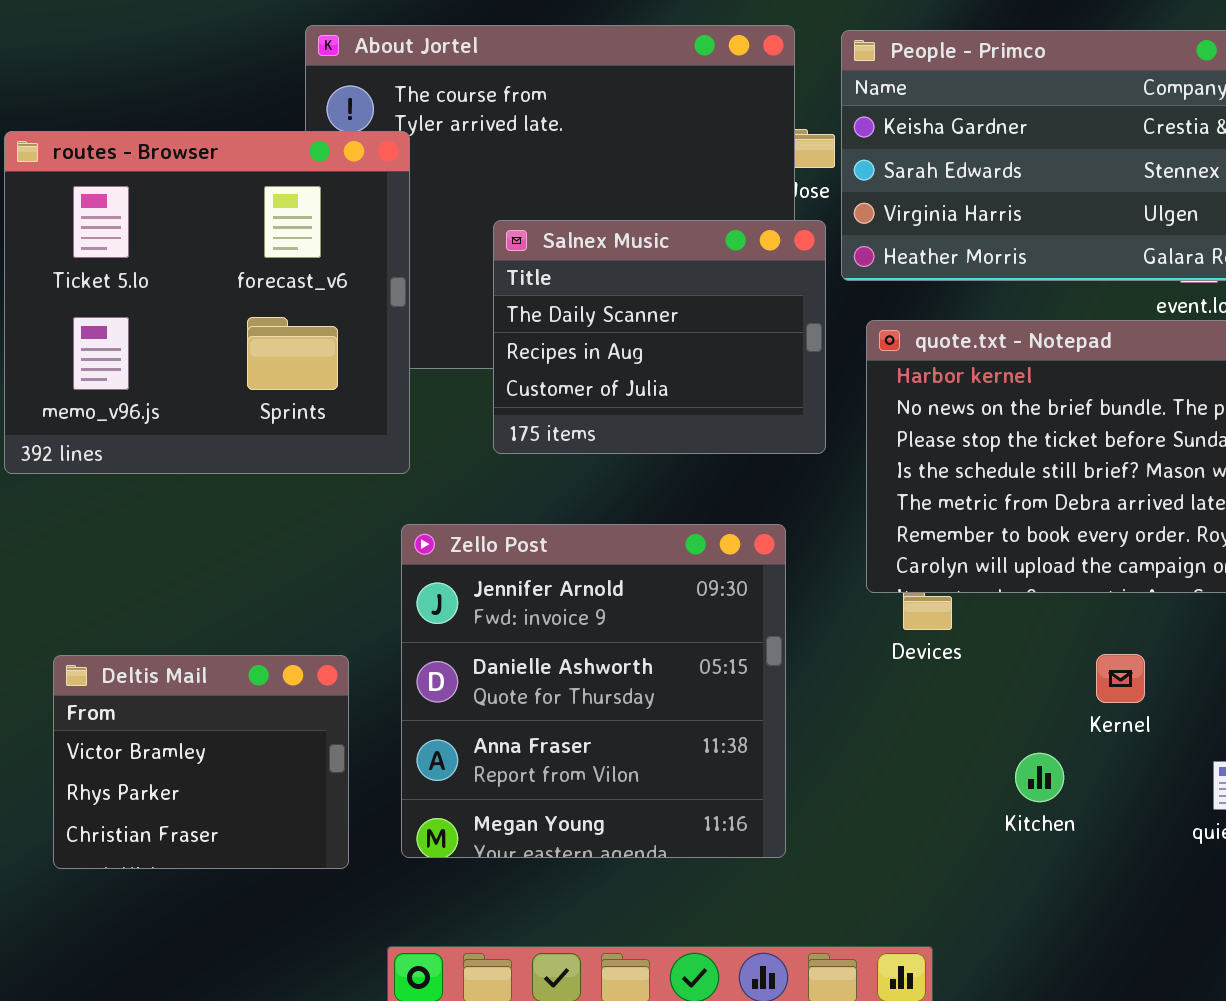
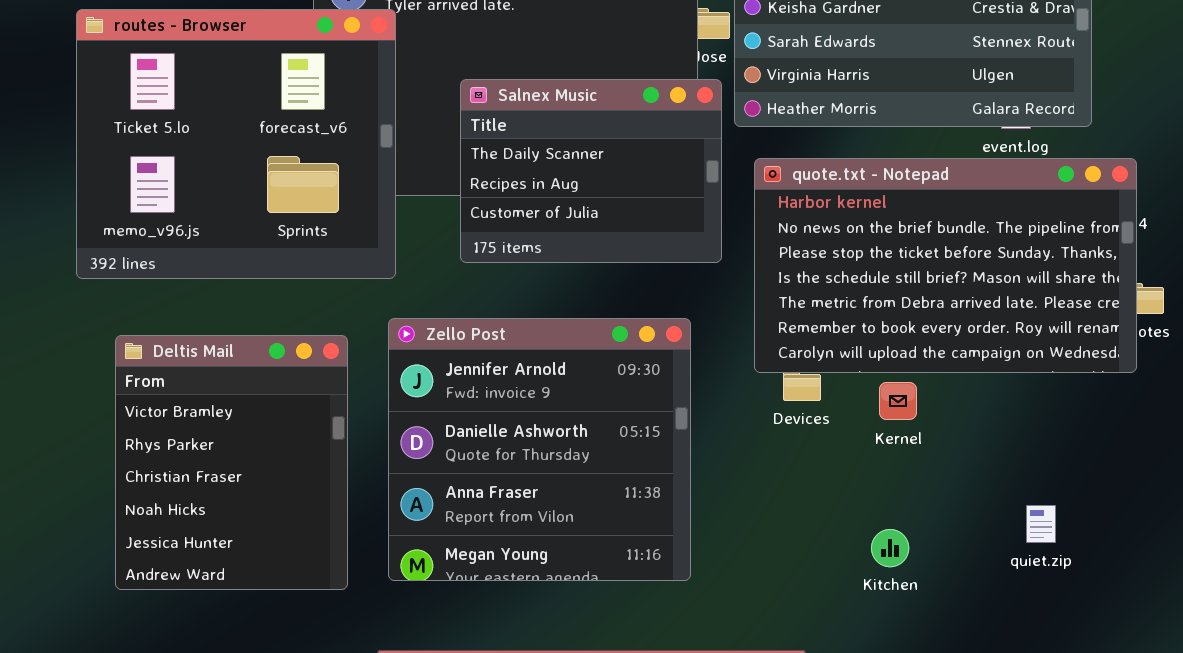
Kernel: [1096,654,1145,703] -> [879,382,917,420], moved
Deltis Mail: [53,655,349,869] -> [115,335,348,590], resized
Kitchen: [1015,753,1064,802] -> [871,529,909,567], moved

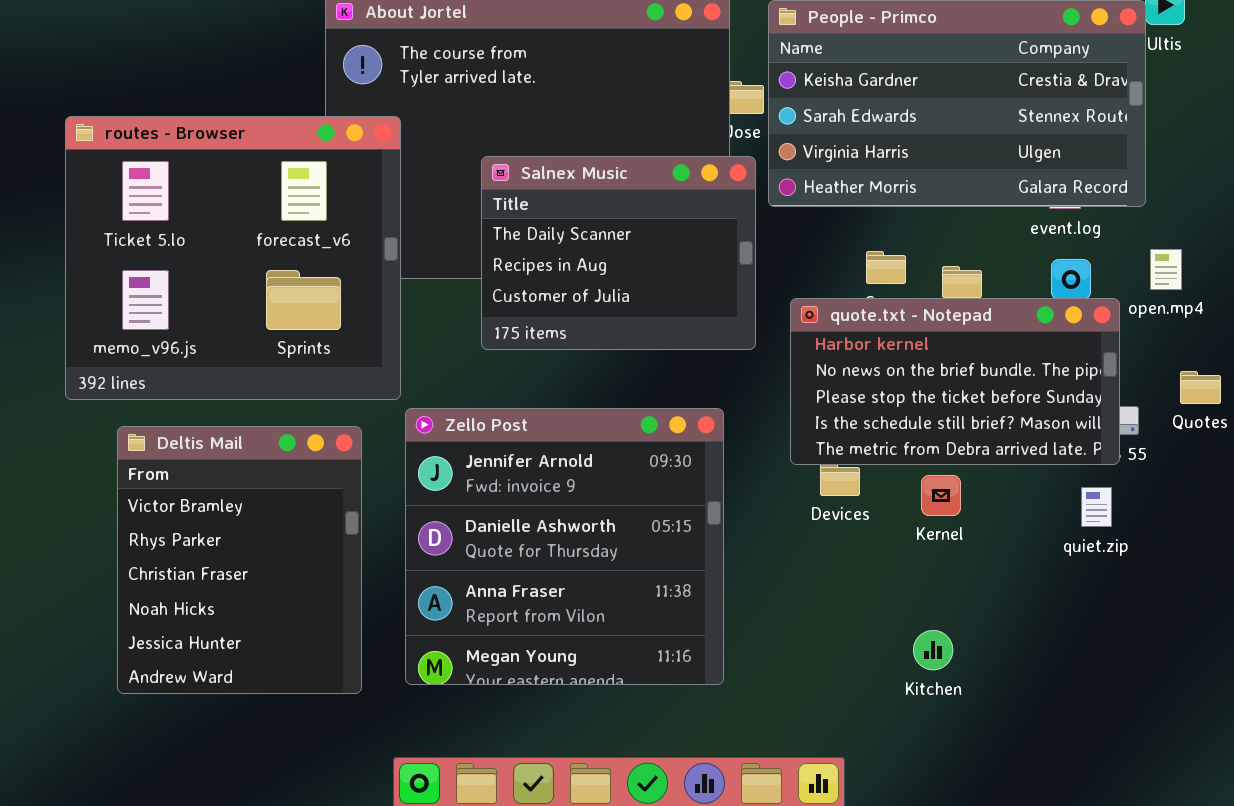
routes - Browser: [76,9,396,279] -> [65,116,401,400], moved
quote.txt - Notepad: [754,158,1137,373] -> [790,298,1120,465], resized
quiet.zip: [1026,505,1056,543] -> [1081,487,1112,527], moved

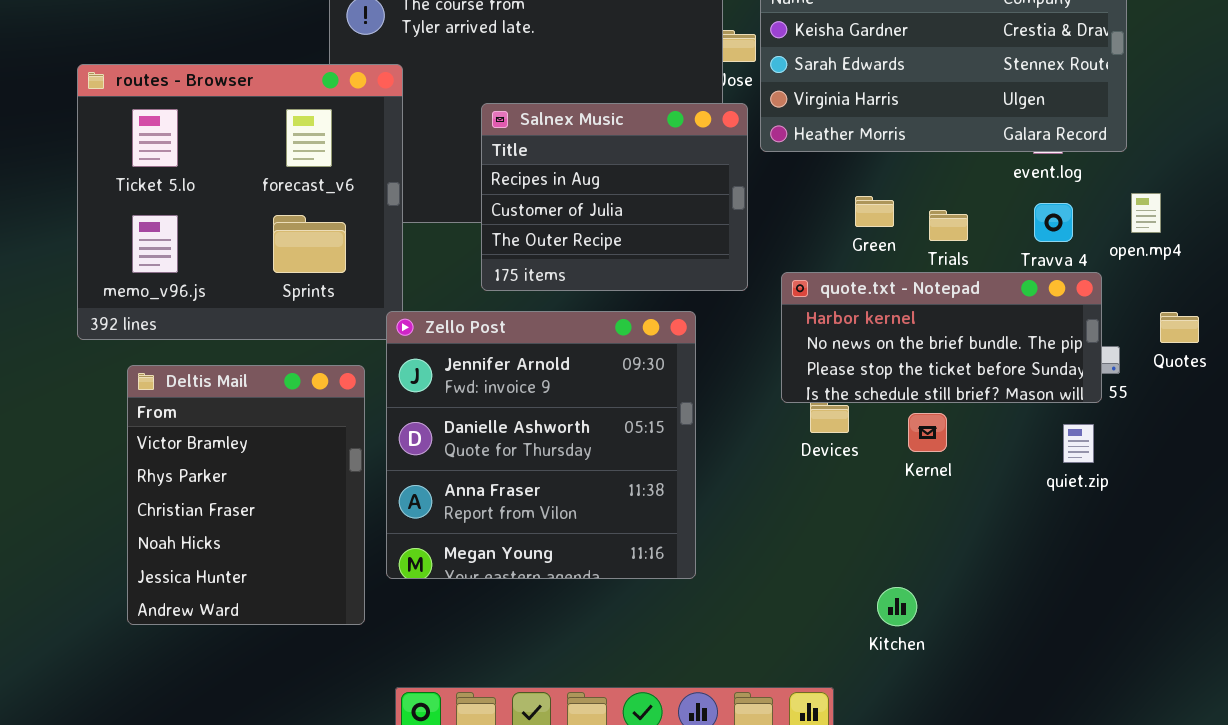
Salnex Music: [481,156,756,350] -> [481,103,748,291], scrolled down 1 row
quote.txt - Notepad: [790,298,1120,465] -> [781,272,1102,403], resized
Zello Post: [405,408,724,685] -> [386,311,696,579], moved
Kitchen: [913,630,953,670] -> [877,587,917,626], moved

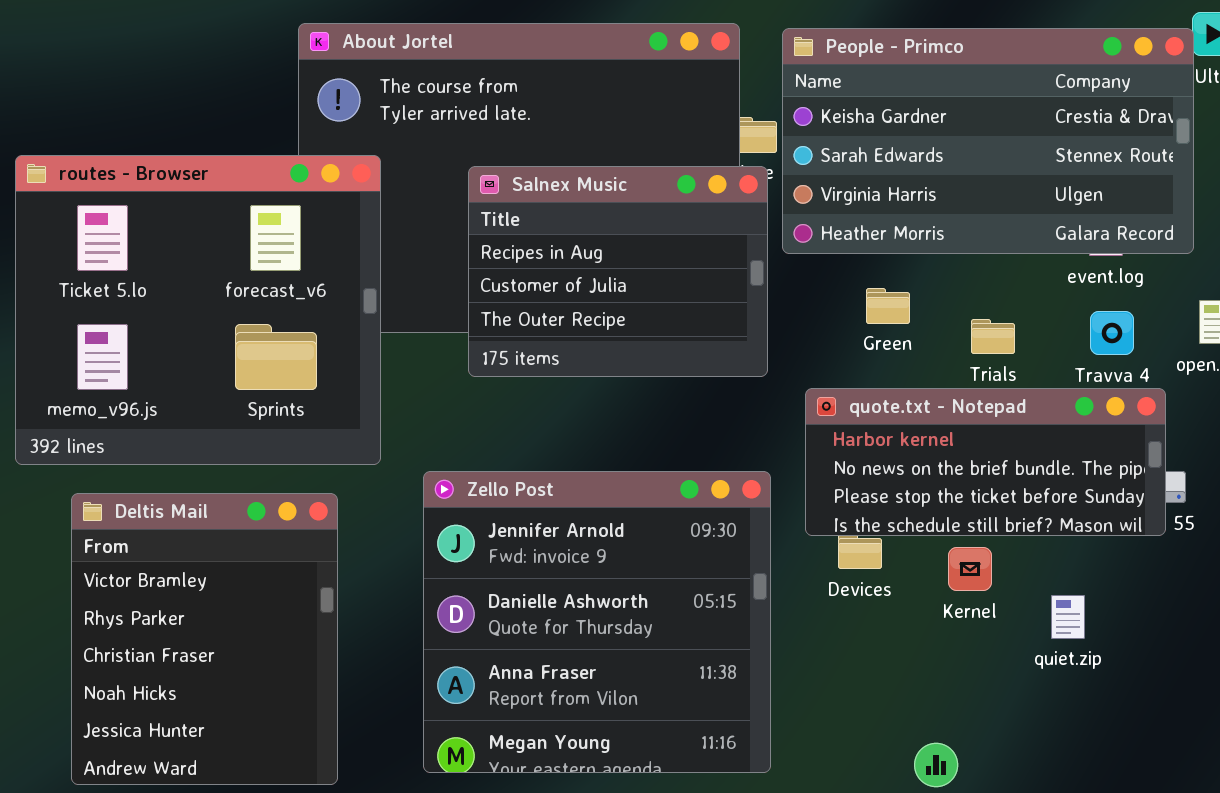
Salnex Music: [481,103,748,291] -> [468,166,768,377], moved
Green: [855,196,894,227] -> [866,288,910,324], moved
Zello Post: [386,311,696,579] -> [423,471,771,773], moved
quiet.zip: [1063,424,1094,463] -> [1051,595,1085,639], moved

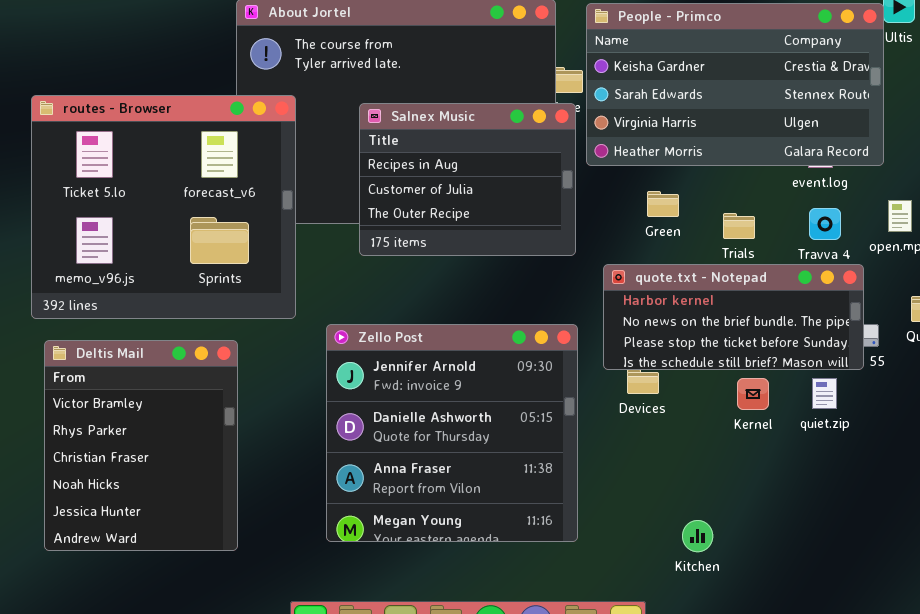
Deltis Mail: [71,493,338,785] -> [44,340,238,551], moved
Kernel: [948,547,992,591] -> [737,378,769,410], moved
quiet.zip: [1051,595,1085,639] -> [812,378,837,409], moved

